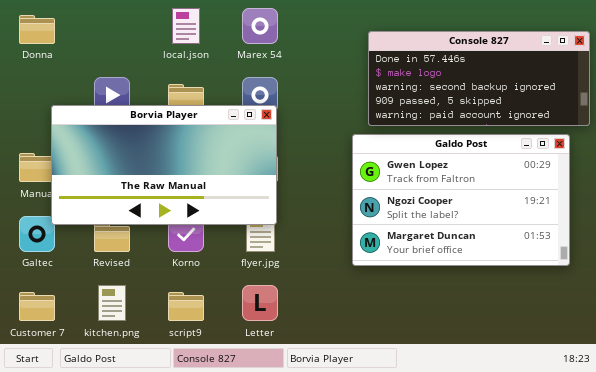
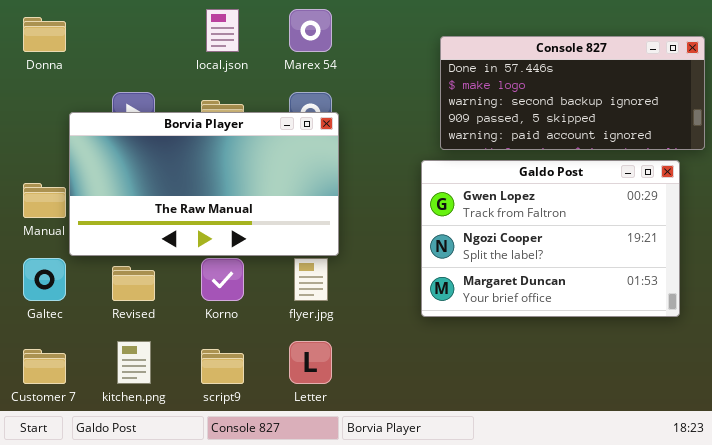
Borvia Player: [51,105,277,225] -> [69,112,339,256], moved

